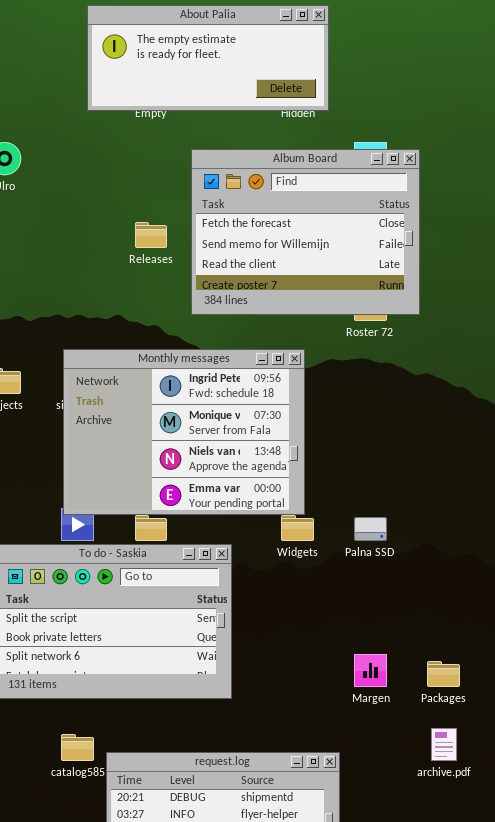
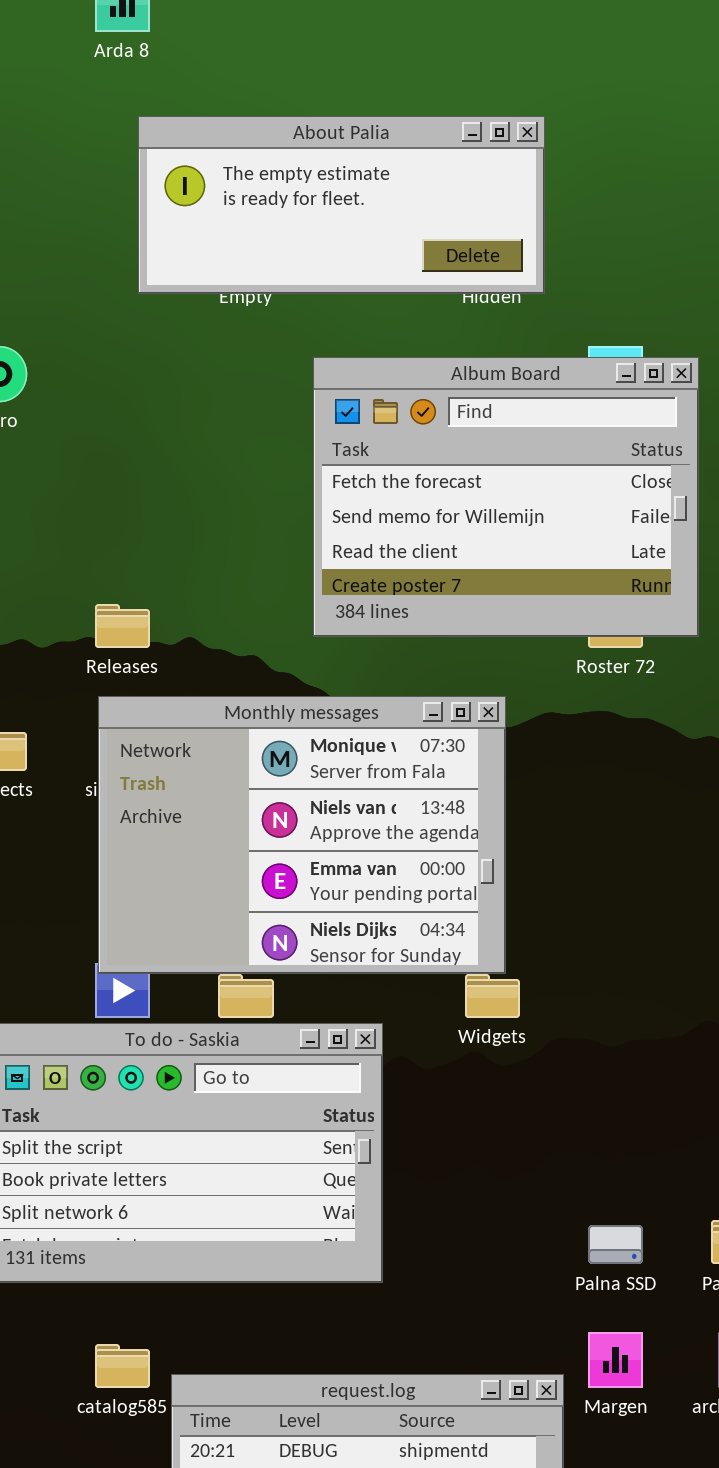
Releases: [135,222,167,248] -> [95,604,150,648], moved
Monthly messages: [63,349,305,515] -> [98,696,506,974], scrolled down 1 row
Palna SSD: [354,517,387,541] -> [588,1225,643,1264], moved
Margen: [354,654,387,687] -> [588,1332,643,1388], moved

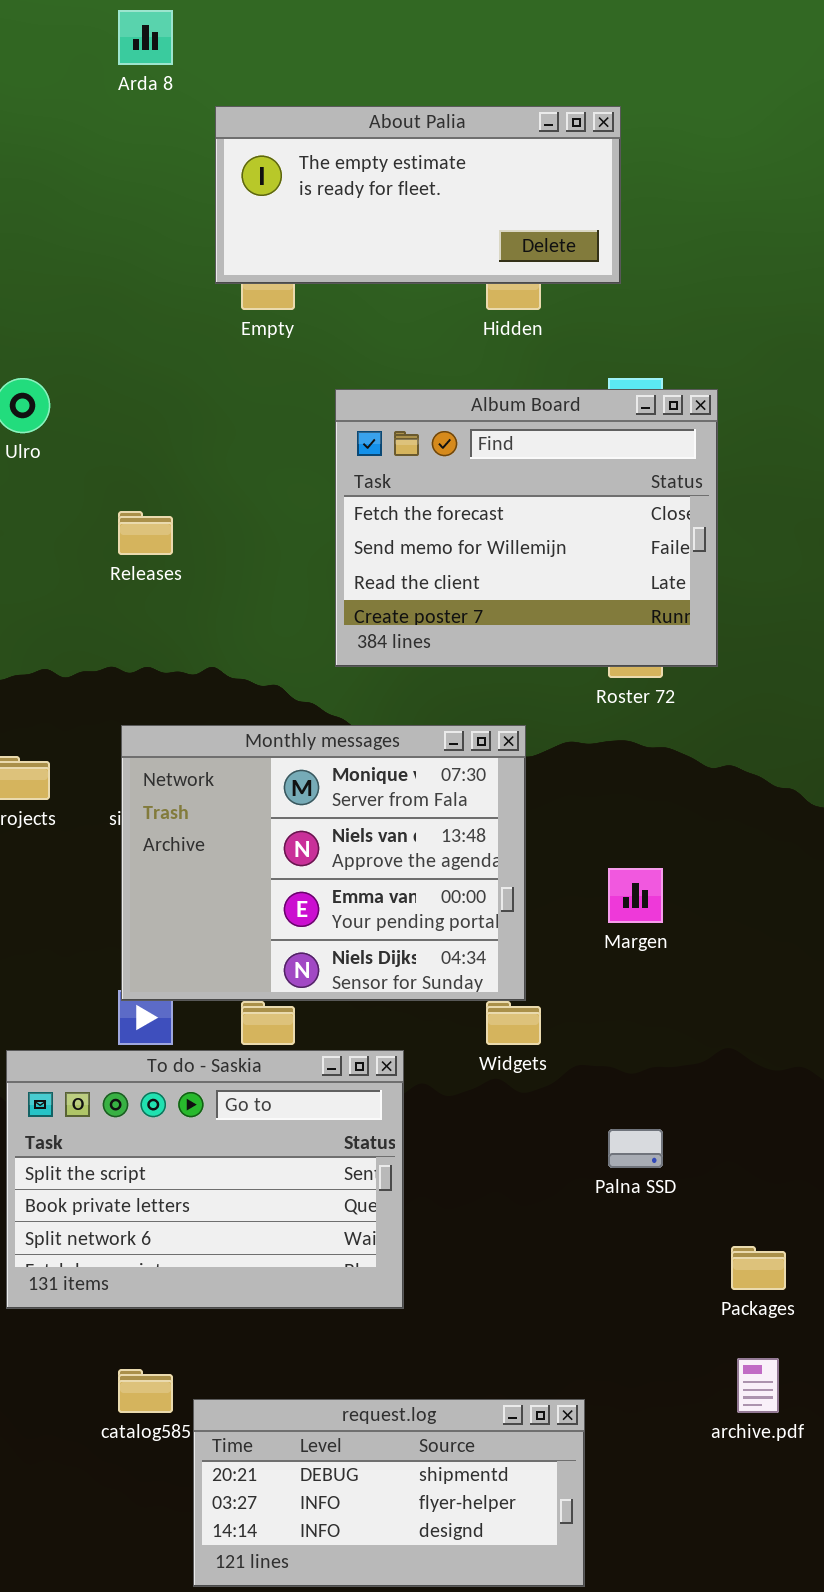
About Palia: [138,116,545,294] -> [215,106,621,284], moved
Releases: [95,604,150,648] -> [118,511,173,555], moved
Palna SSD: [588,1225,643,1264] -> [608,1129,663,1168], moved
Margen: [588,1332,643,1388] -> [608,868,663,923], moved

